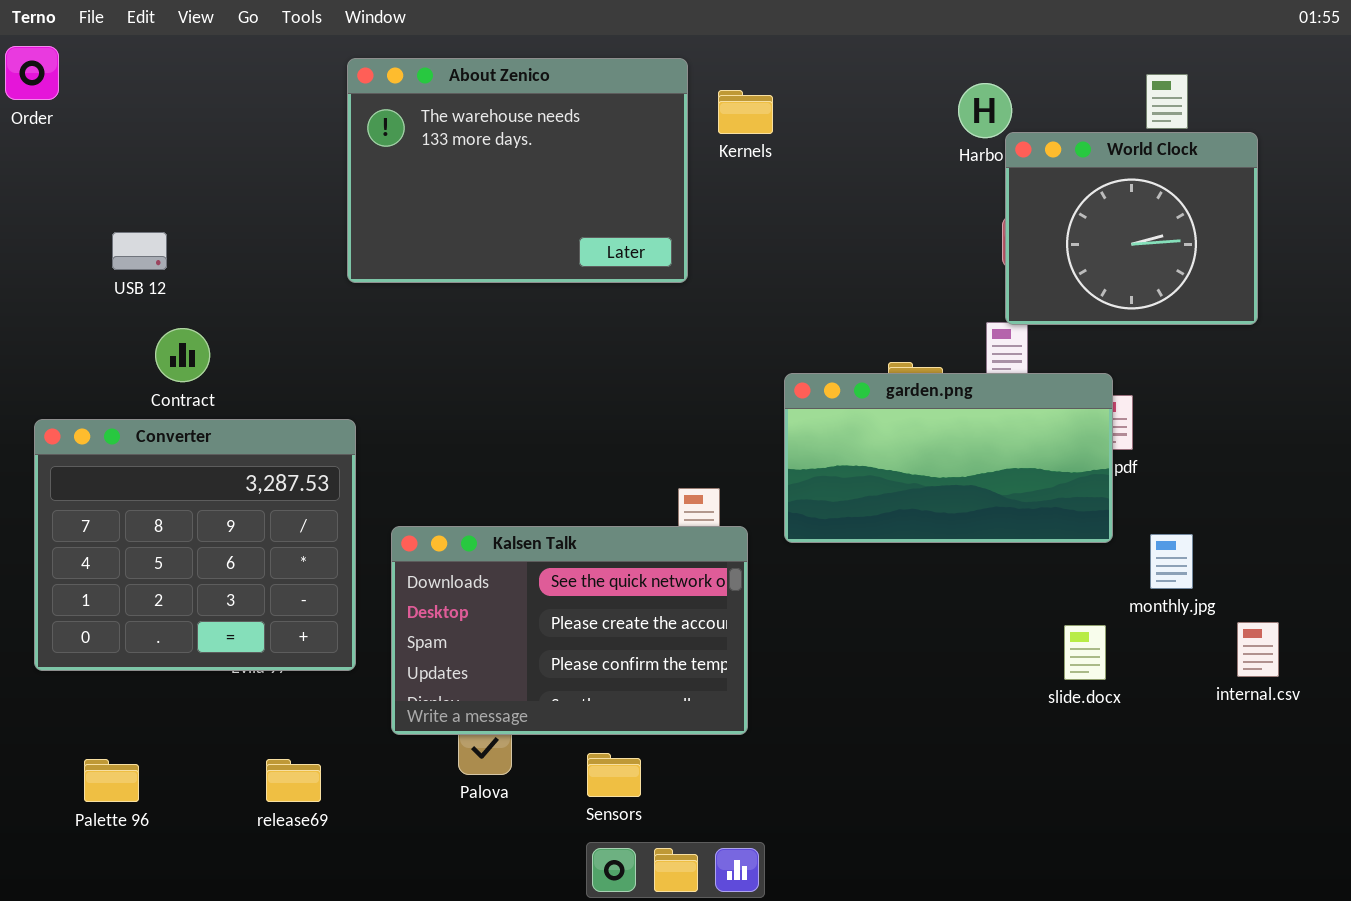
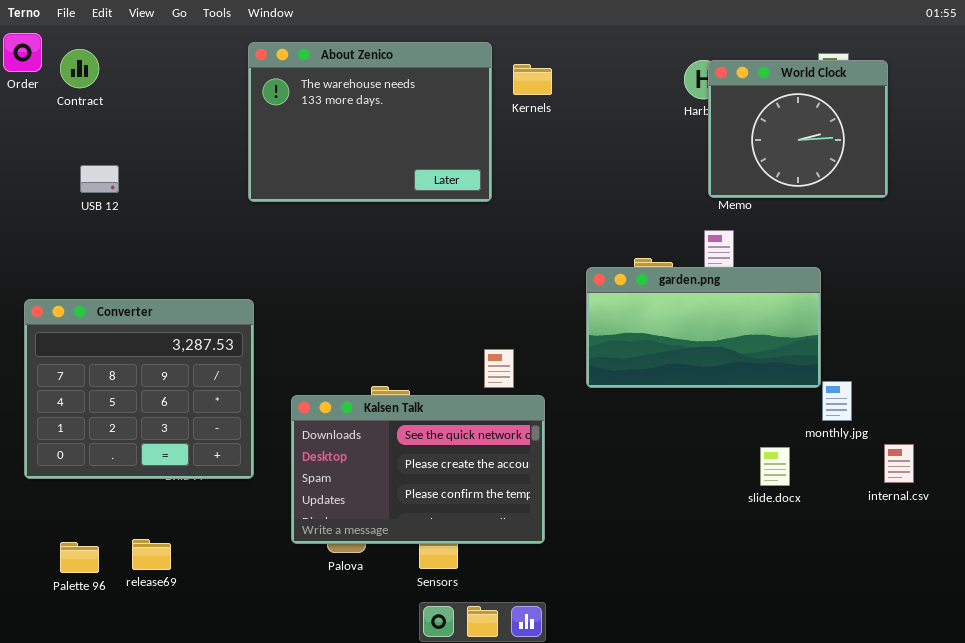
World Clock: [1005,132,1258,325] -> [708,60,888,198], moved
Contract: [155,328,210,382] -> [60,49,99,88], moved
garden.png: [784,373,1113,543] -> [586,267,821,388], moved
Kalsen Talk: [391,526,748,735] -> [291,395,545,544], moved
release69: [266,759,321,802] -> [132,539,171,570], moved

